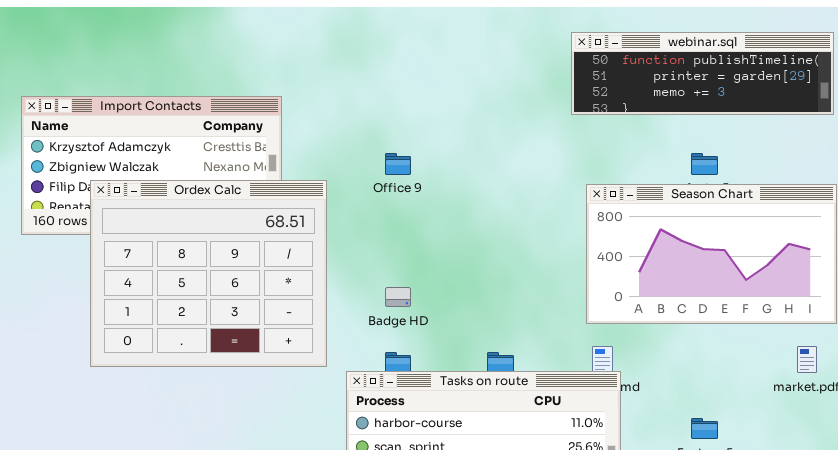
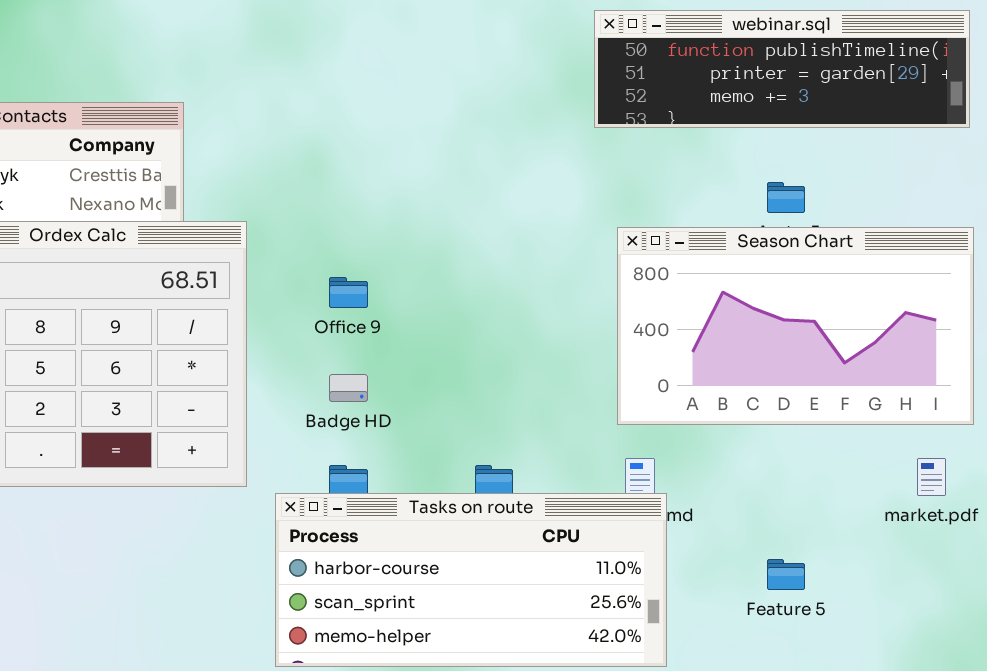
Office 9: [385,153,411,175] -> [329,277,368,308], moved

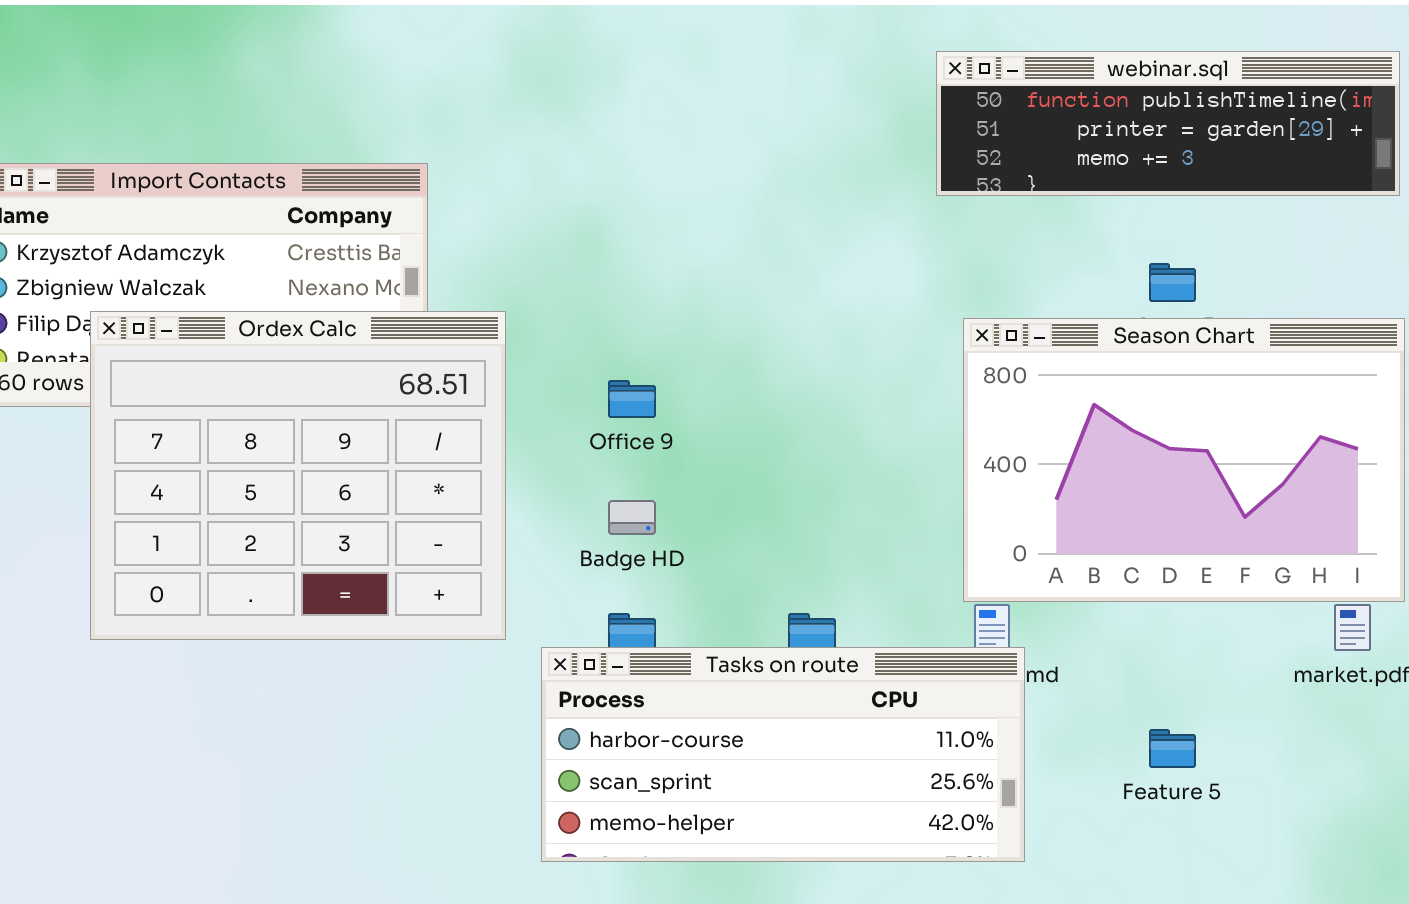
Season Chart: [617,227,974,425] -> [963,318,1405,602], resized

